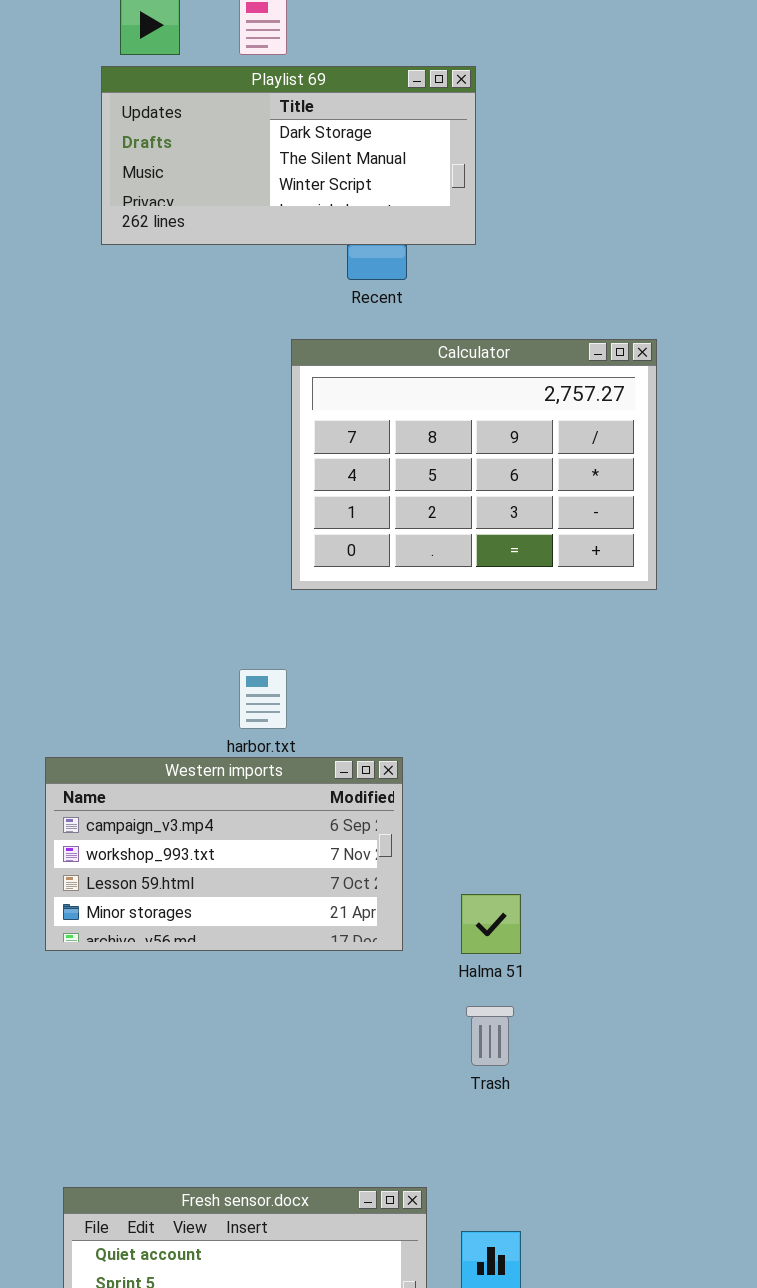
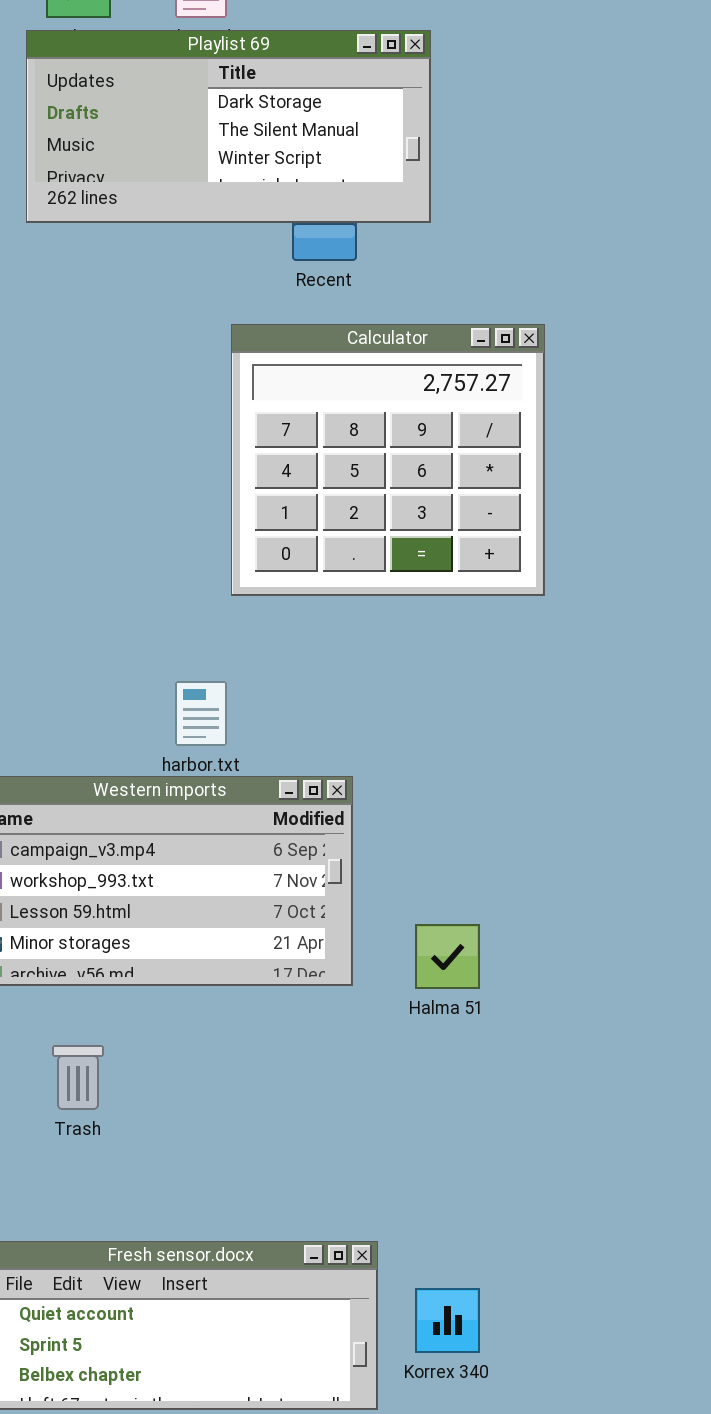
Calculator: [291,339,657,590] -> [231,324,545,596], resized
Trash: [466,1006,514,1066] -> [52,1045,104,1110], moved

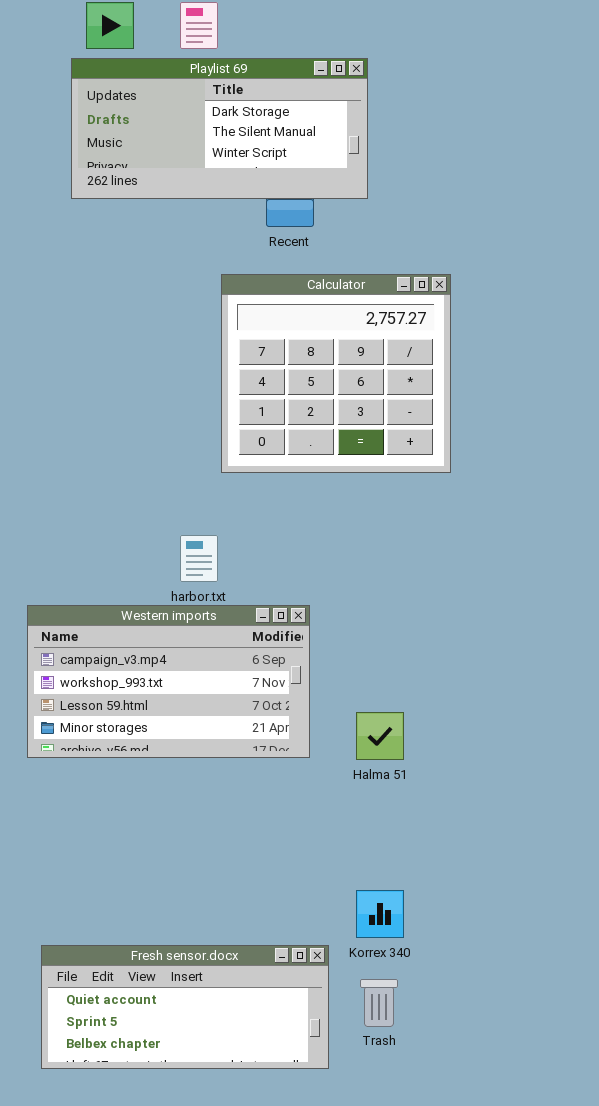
Trash: [52,1045,104,1110] -> [360,979,398,1027], moved
Korrex 340: [415,1288,480,1353] -> [356,890,404,938], moved

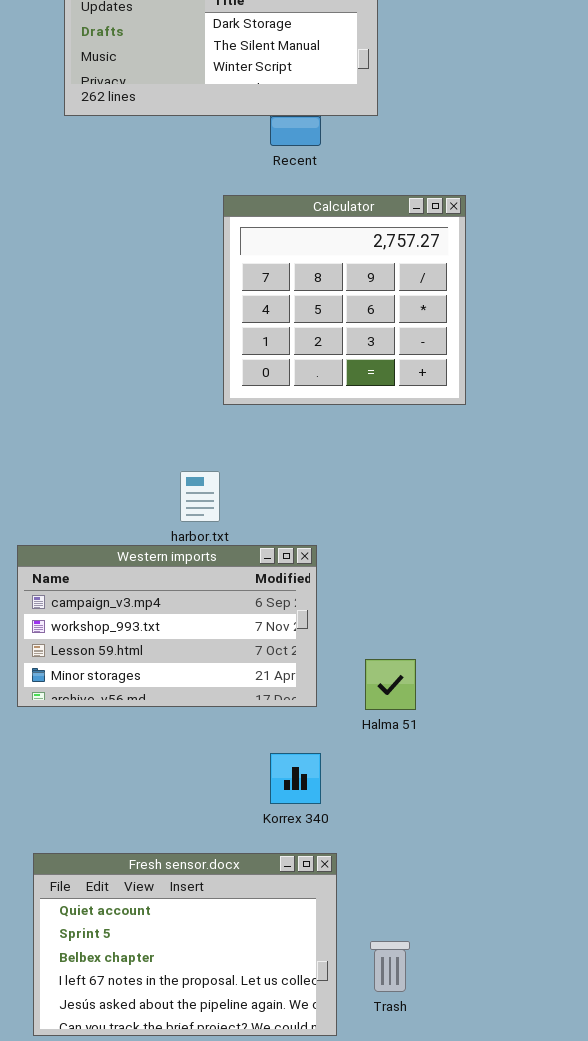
Korrex 340: [356,890,404,938] -> [270,753,321,804], moved
Fresh sensor.docx: [41,945,329,1069] -> [33,853,337,1036], resized

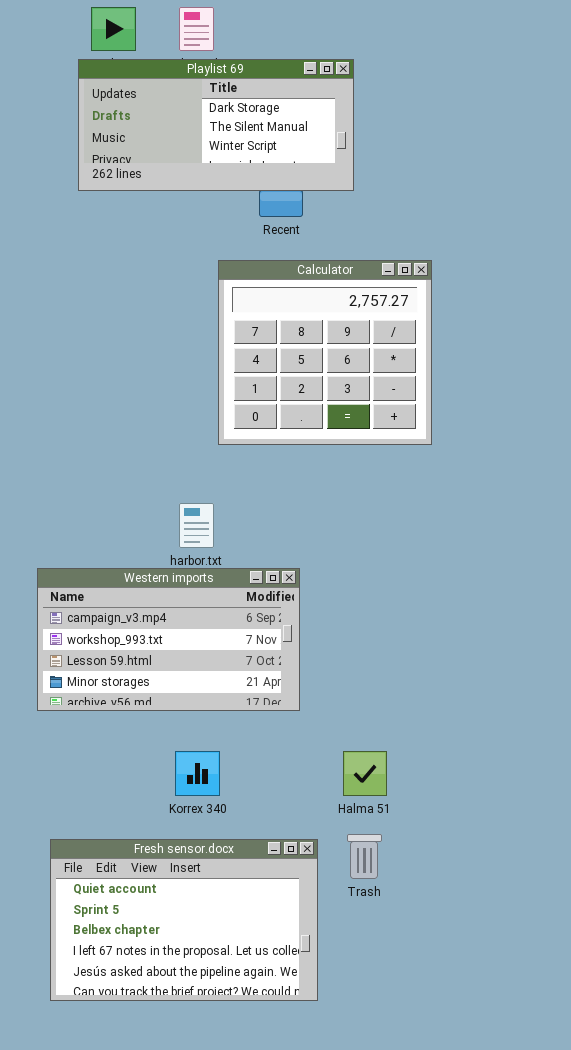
Halma 51: [365,659,416,710] -> [343,751,387,796], moved
Korrex 340: [270,753,321,804] -> [175,751,220,796], moved
Trash: [370,941,410,992] -> [347,834,382,879], moved

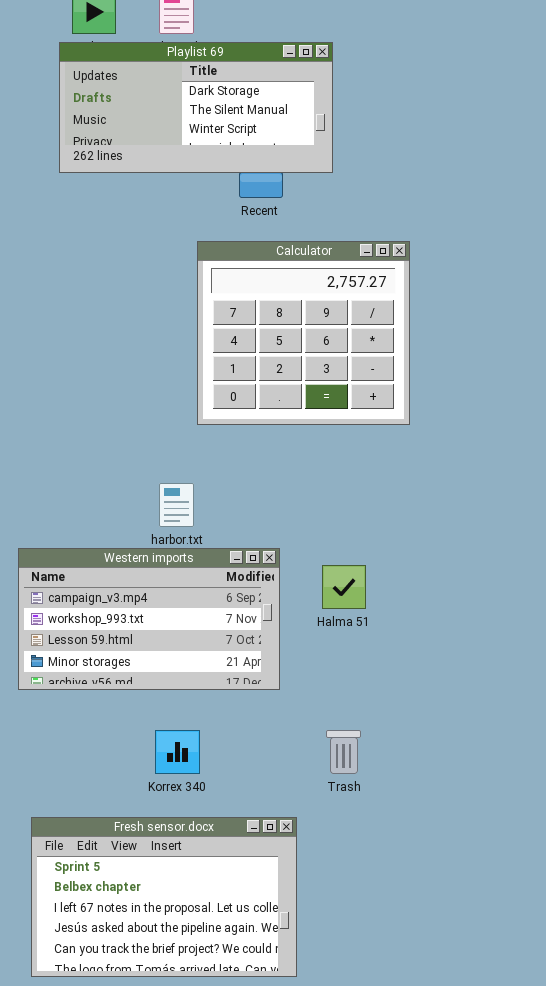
Halma 51: [343,751,387,796] -> [322,565,366,609], moved
Trash: [347,834,382,879] -> [326,730,361,774], moved
Fresh sensor.docx: [50,839,318,1001] -> [31,817,297,977], scrolled down 1 row

